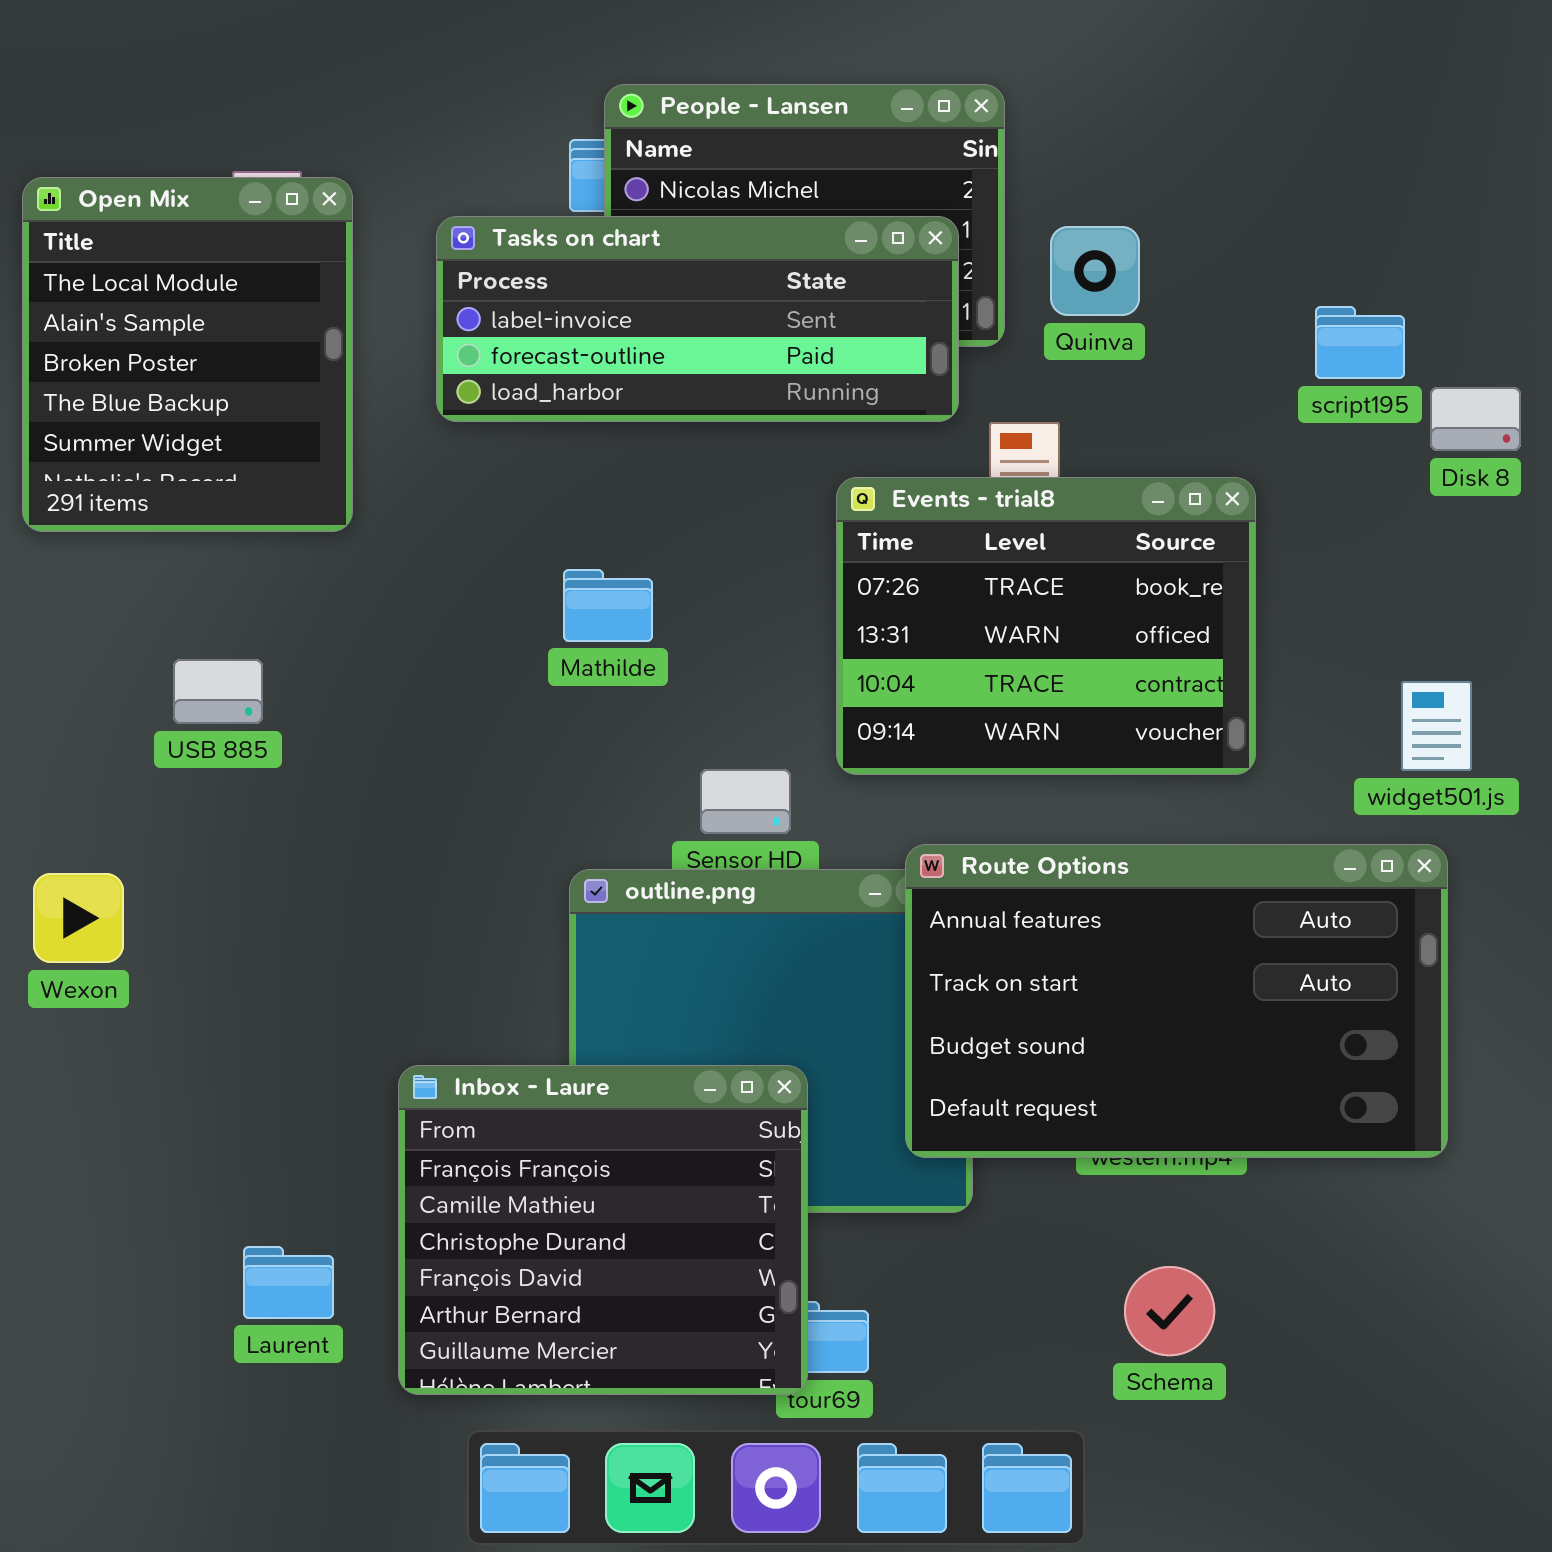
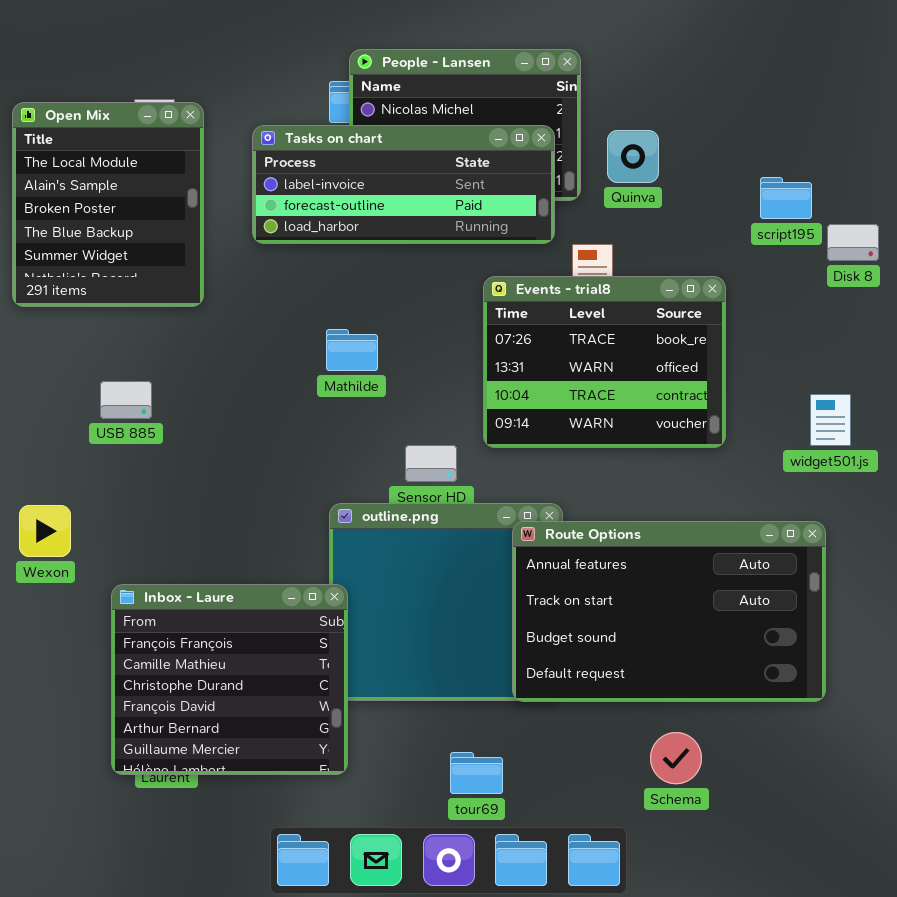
Route Options: [905,844,1448,1158] -> [512,521,826,702], moved
Inbox - Laure: [398,1065,808,1395] -> [111,584,348,775], moved

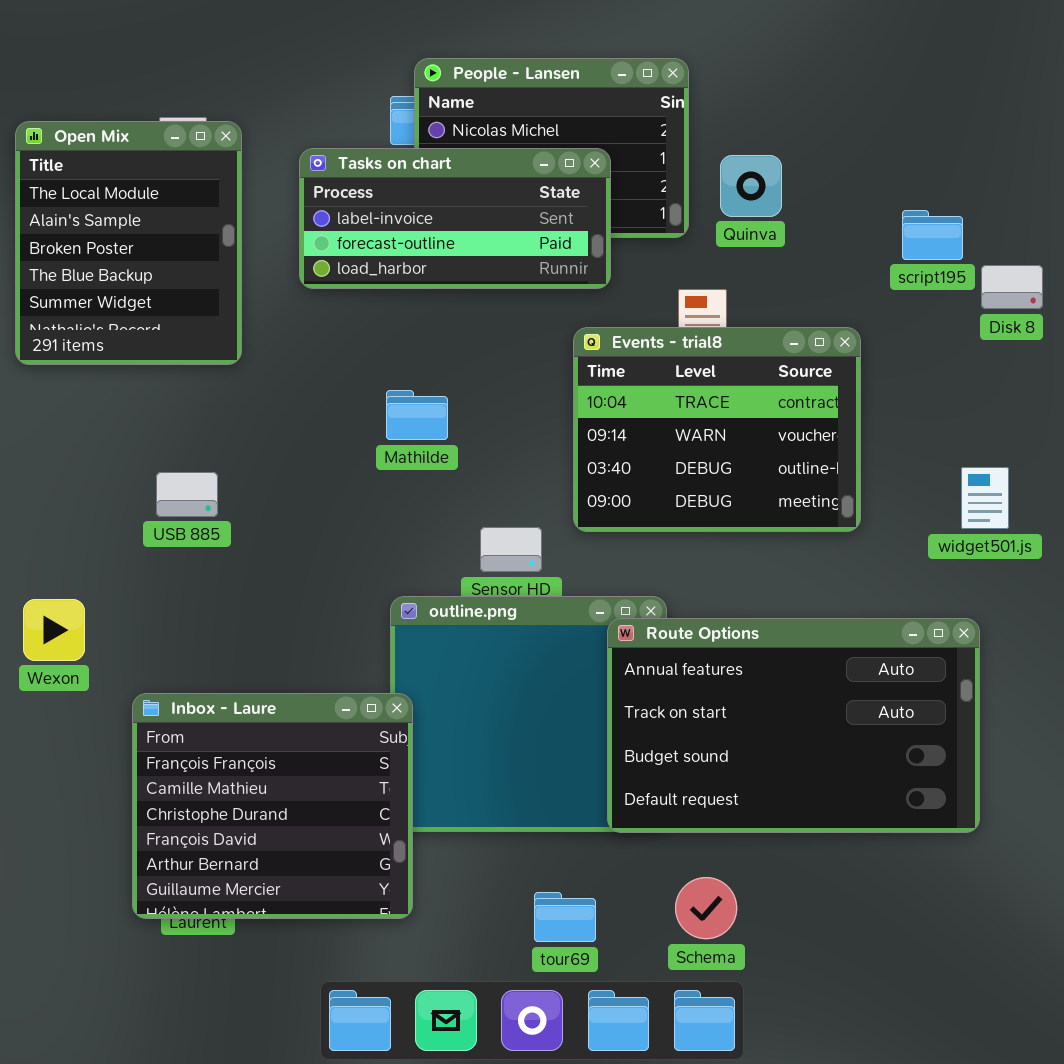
Tasks on chart: [252,125,555,244] -> [299,148,611,289], resized
Events - trial8: [483,276,726,448] -> [573,327,861,532], scrolled down 2 rows
USB 885: [100,381,152,419] -> [156,472,218,517], moved
Schema: [650,732,702,784] -> [675,877,737,939], moved

